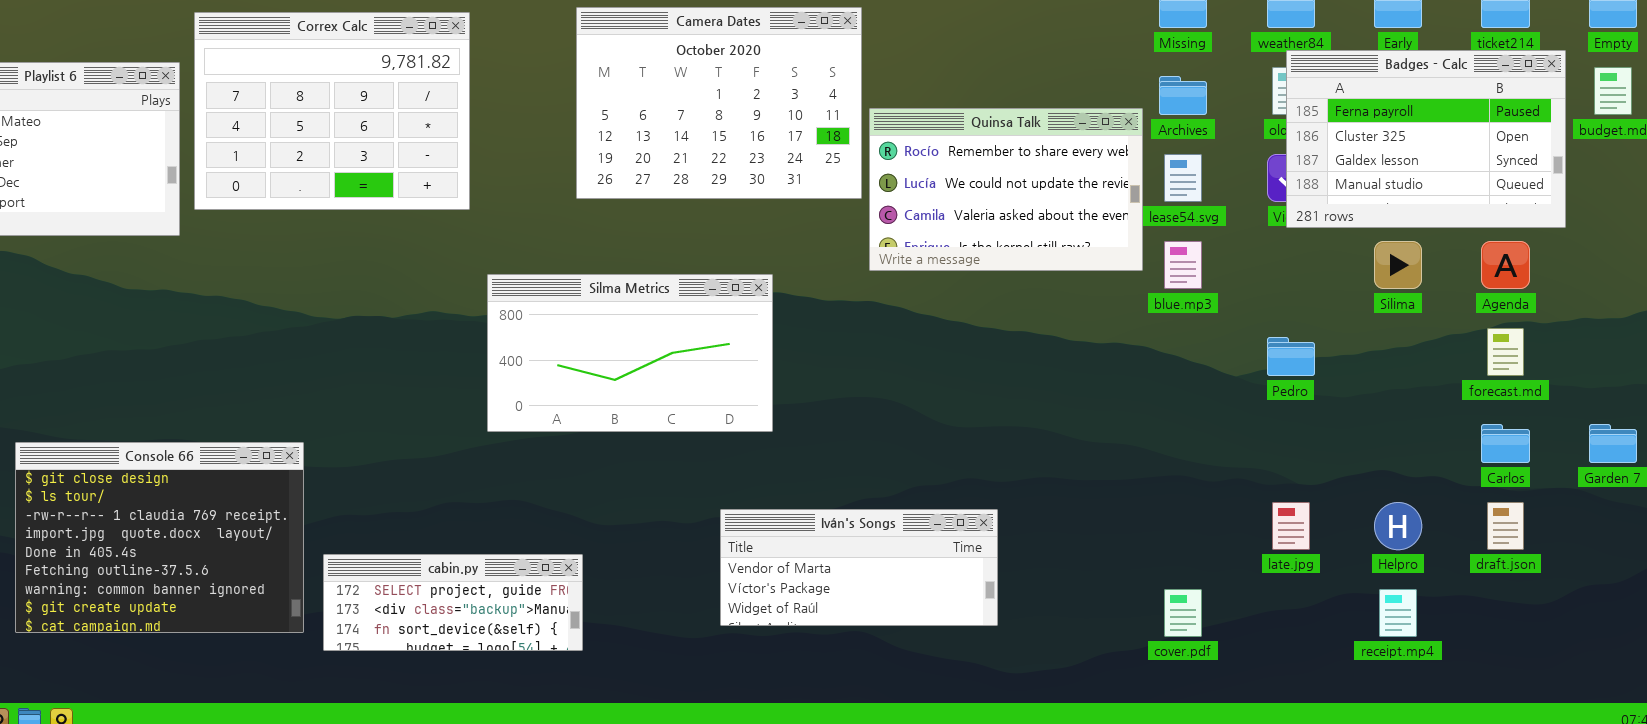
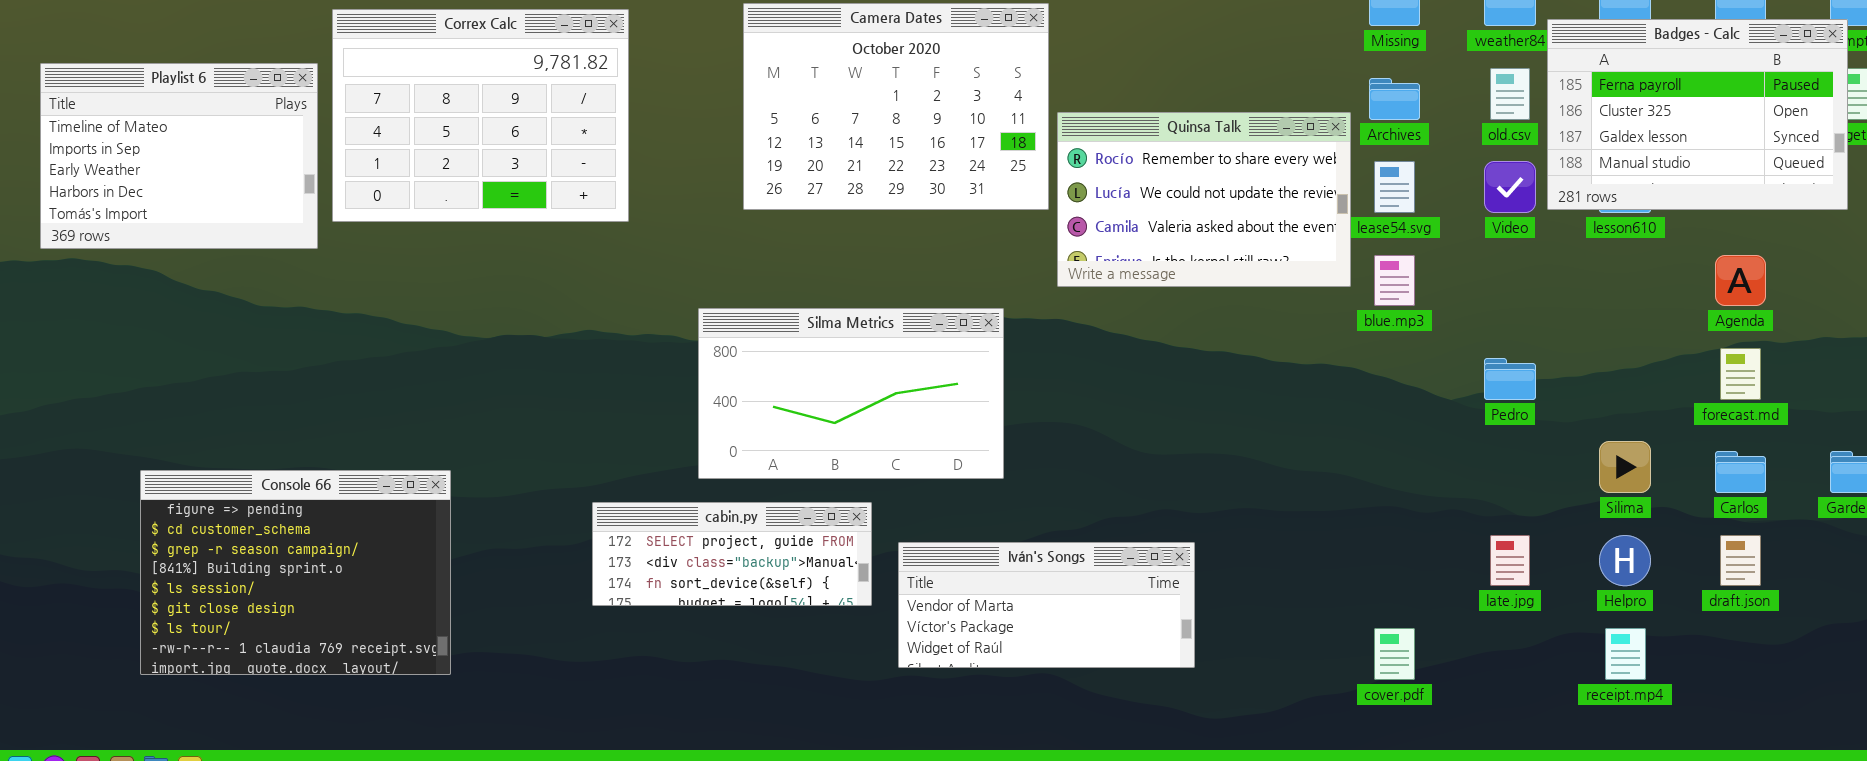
Badges - Calc: [1286,50,1566,228] -> [1547,19,1848,210], moved
Silima: [1374,241,1422,289] -> [1599,441,1651,493], moved
Silma Metrics: [487,274,773,432] -> [698,308,1004,479], moved
Console 66: [15,442,304,633] -> [140,470,451,675], scrolled up 5 rows
cabin.py: [323,554,583,651] -> [592,502,872,606], moved

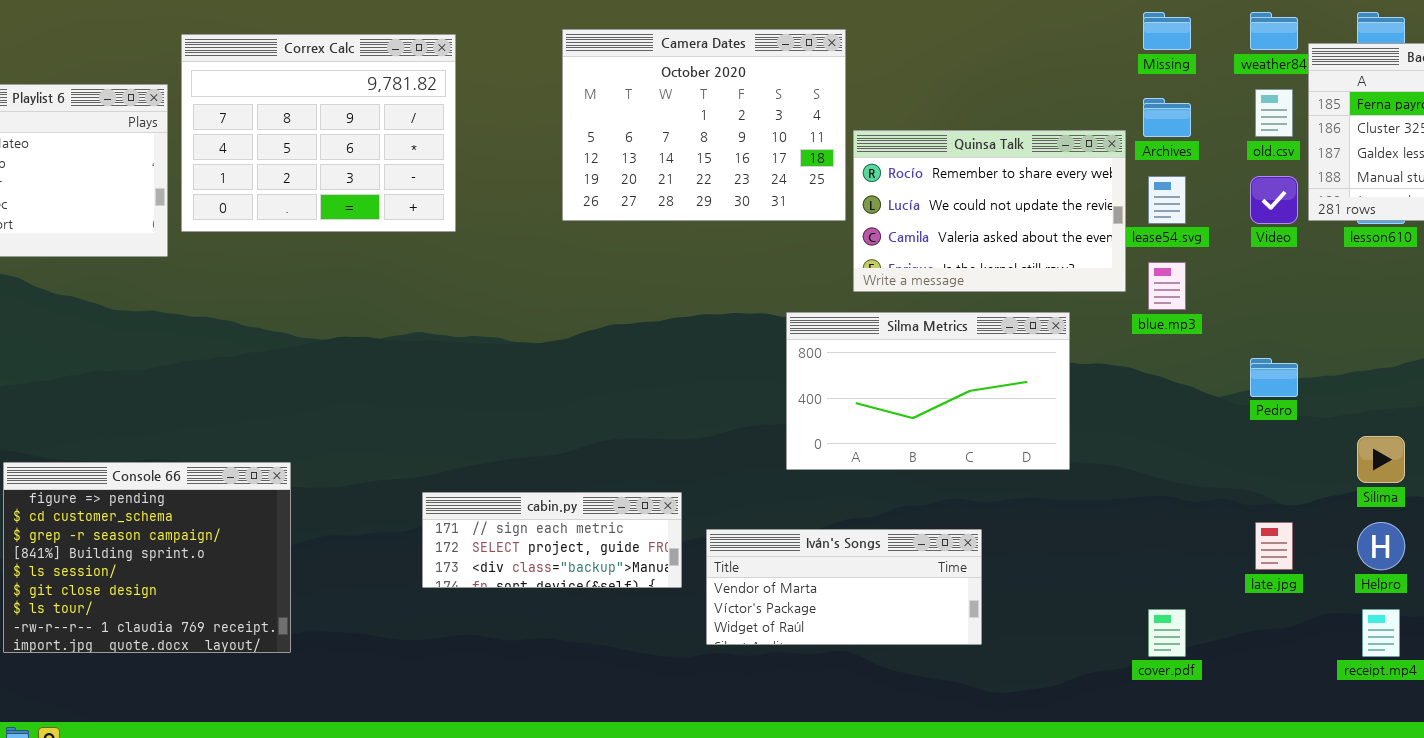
Silma Metrics: [698,308,1004,479] -> [786,312,1070,470], moved
cabin.py: [592,502,872,606] -> [422,492,682,588], scrolled up 1 row

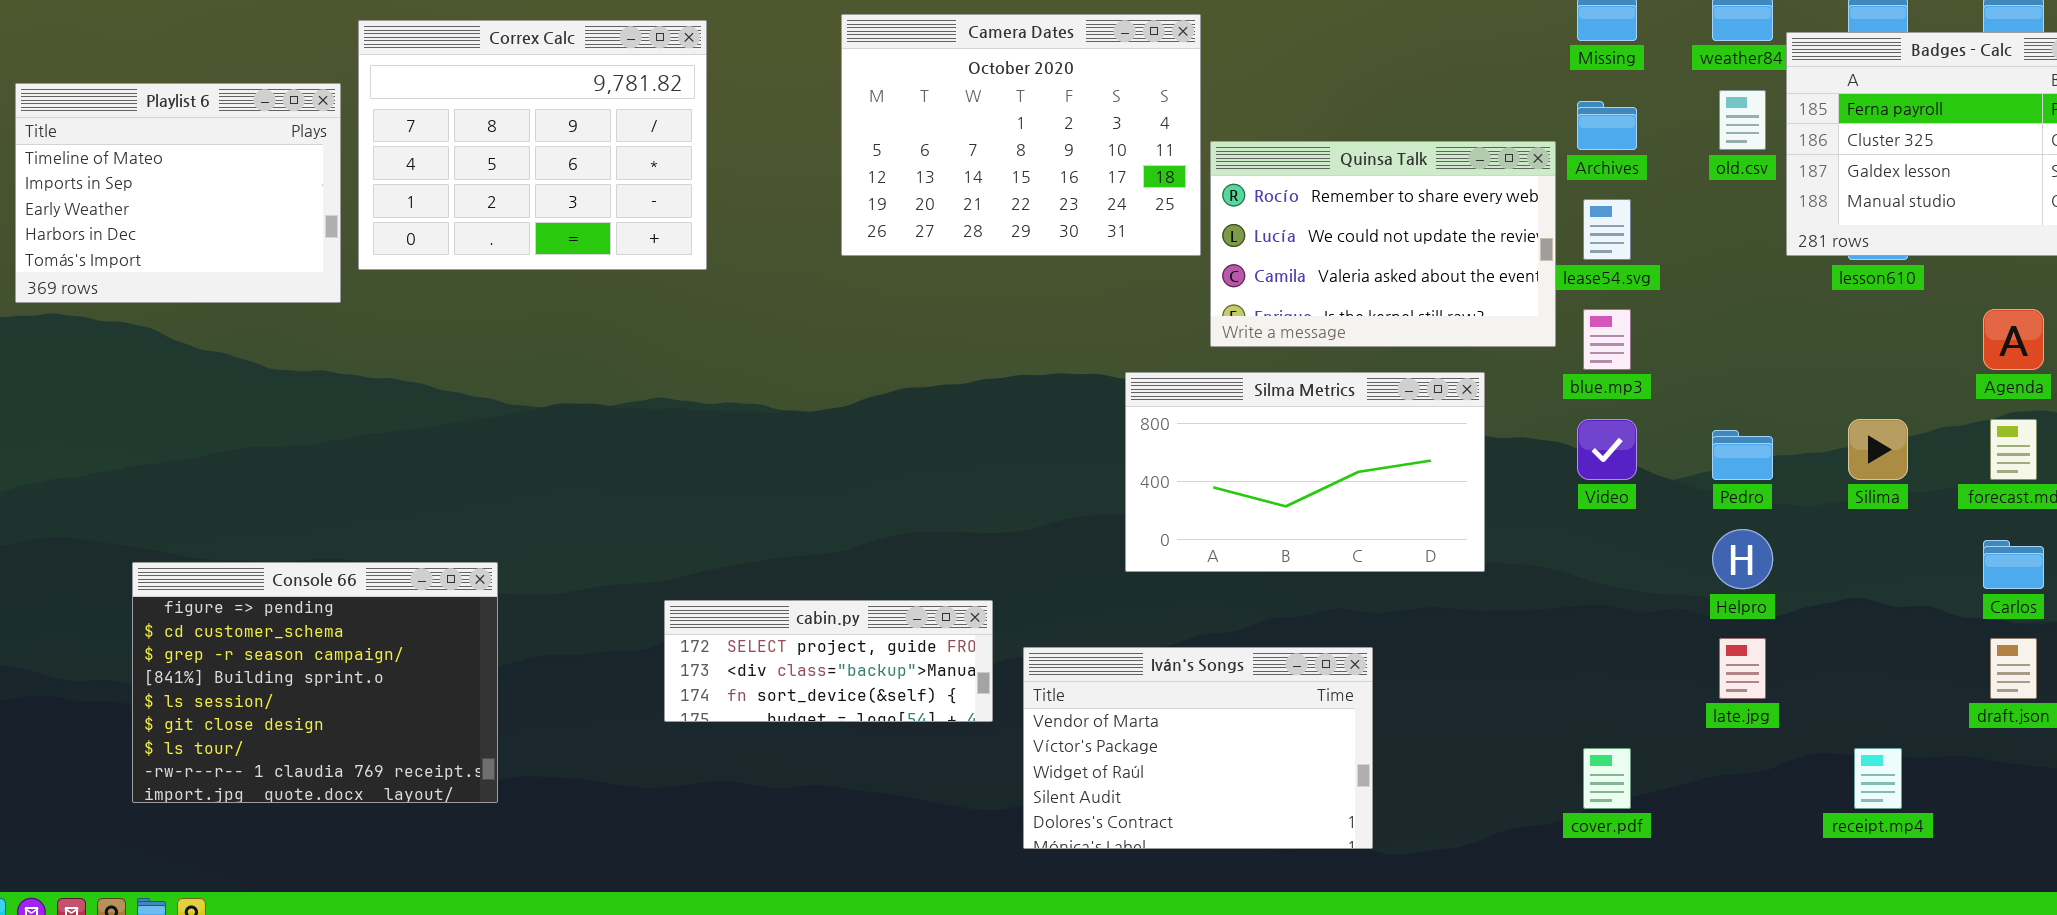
Video: [1250,176,1298,224] -> [1577,419,1637,480], moved
Silima: [1357,436,1405,483] -> [1848,419,1908,480], moved
cabin.py: [422,492,682,588] -> [664,600,993,722], scrolled down 1 row
Helpro: [1357,522,1405,570] -> [1712,529,1773,589], moved
Iván's Songs: [706,529,982,645] -> [1023,647,1373,849], resized

